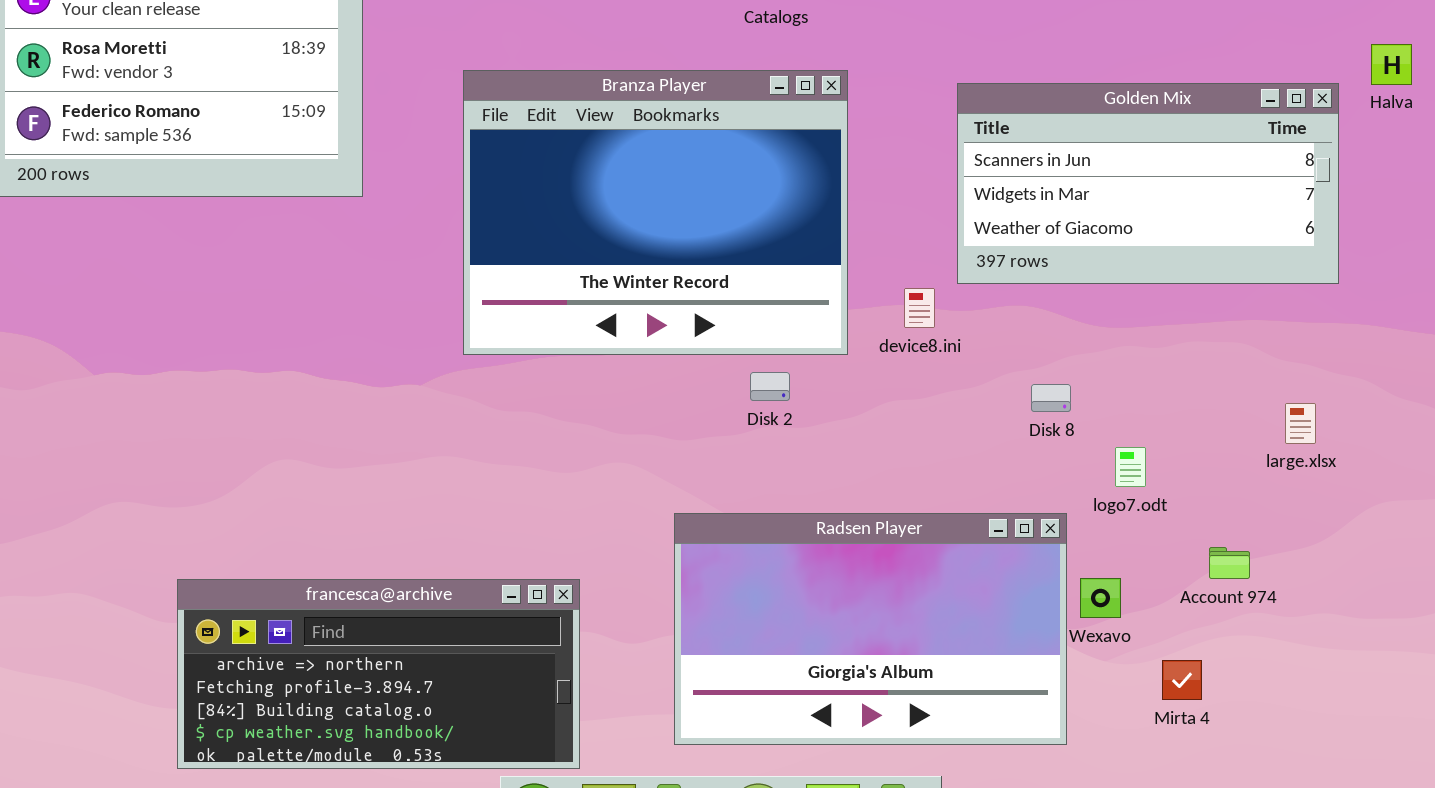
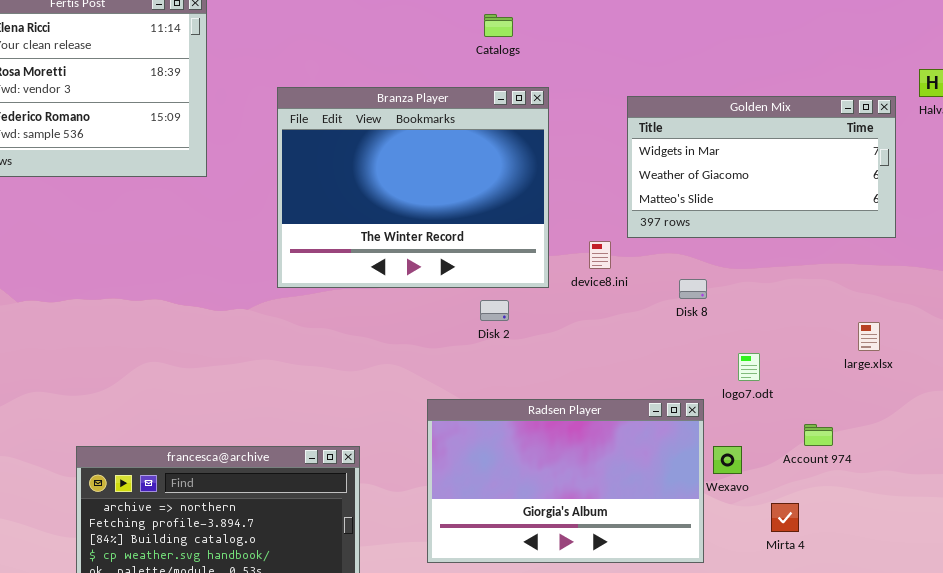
Golden Mix: [957,83,1339,284] -> [627,96,896,238], scrolled down 1 row
Disk 8: [1031,384,1071,412] -> [679,279,707,299], moved

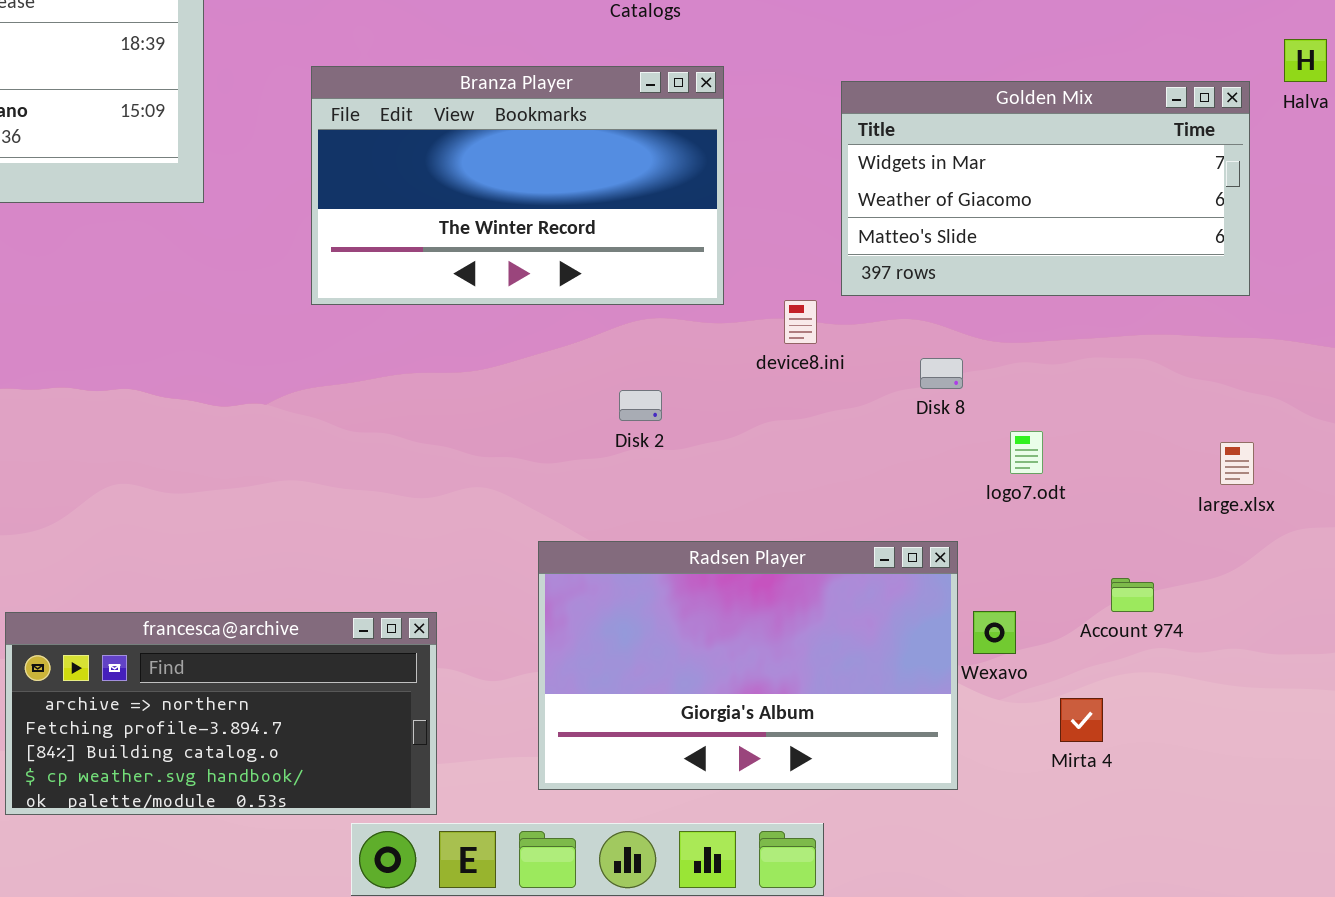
Branza Player: [277,87,549,288] -> [311,66,724,305], resized
large.xlsx: [858,322,880,351] -> [1220,442,1254,485], moved
logo7.odt: [738,353,760,381] -> [1010,431,1043,474], moved

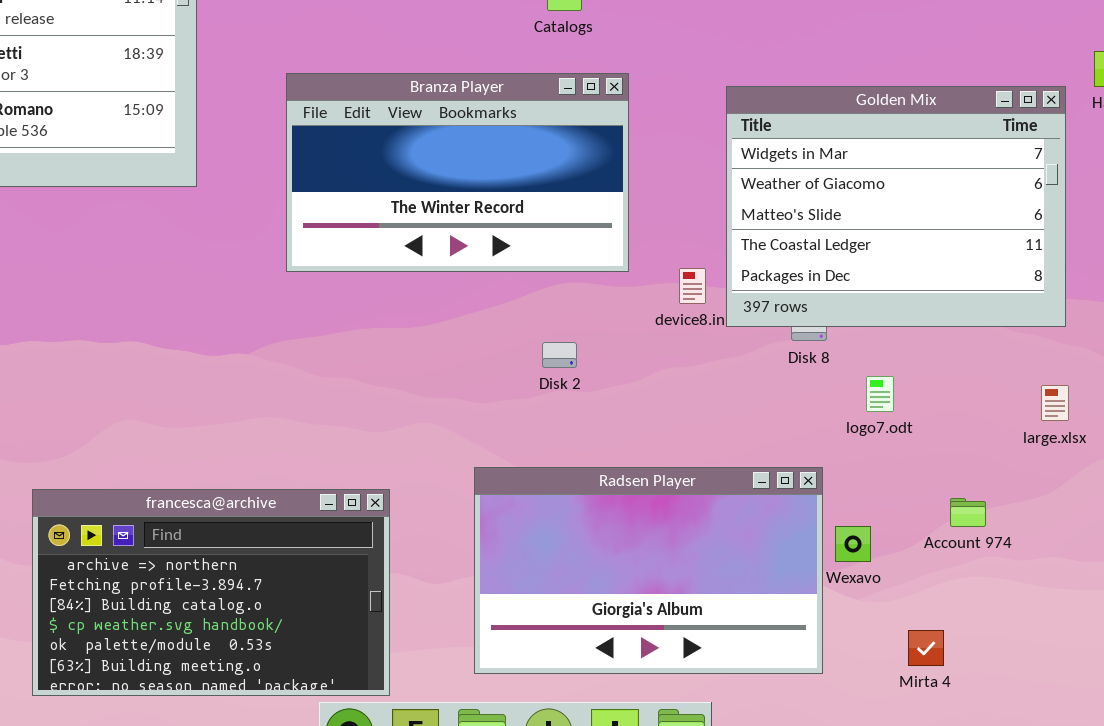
Golden Mix: [841,81,1250,296] -> [726,86,1066,327], resized
francesca@archive: [5,612,437,815] -> [32,489,390,696], resized
Mirta 4: [1060,698,1103,742] -> [908,630,944,666], moved

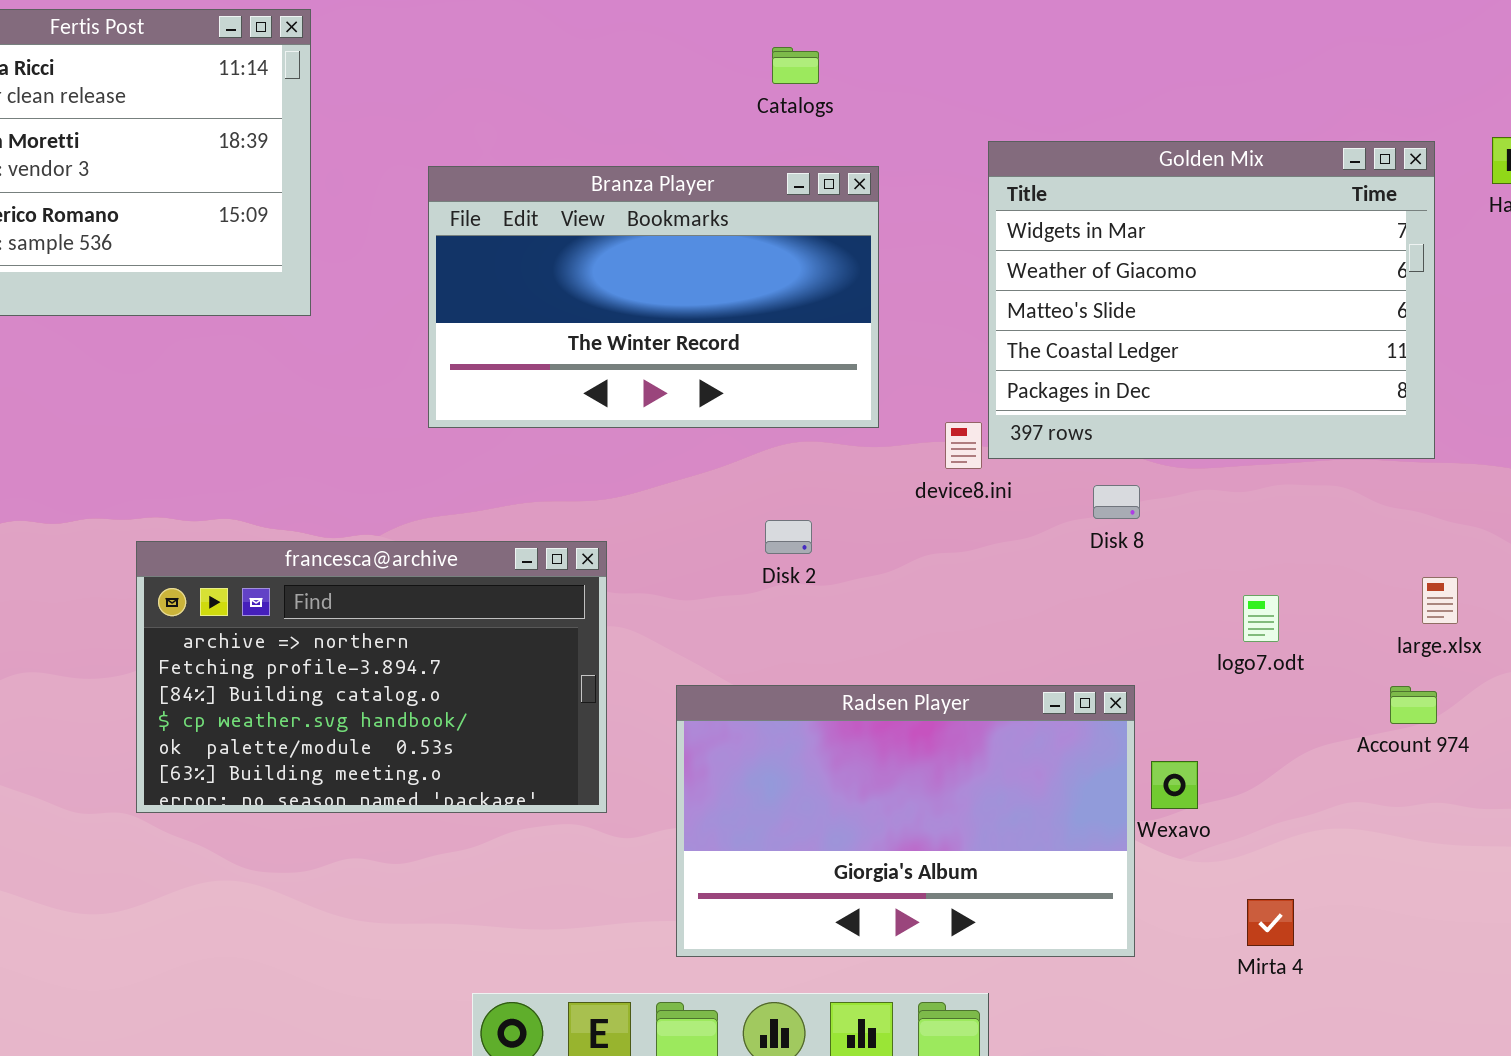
Golden Mix: [726,86,1066,327] -> [988,141,1435,459], moved
logo7.odt: [866,376,894,412] -> [1243,595,1279,642], moved
francesca@archive: [32,489,390,696] -> [136,541,607,813], moved
Account 974: [950,498,986,527] -> [1390,686,1437,724], moved

